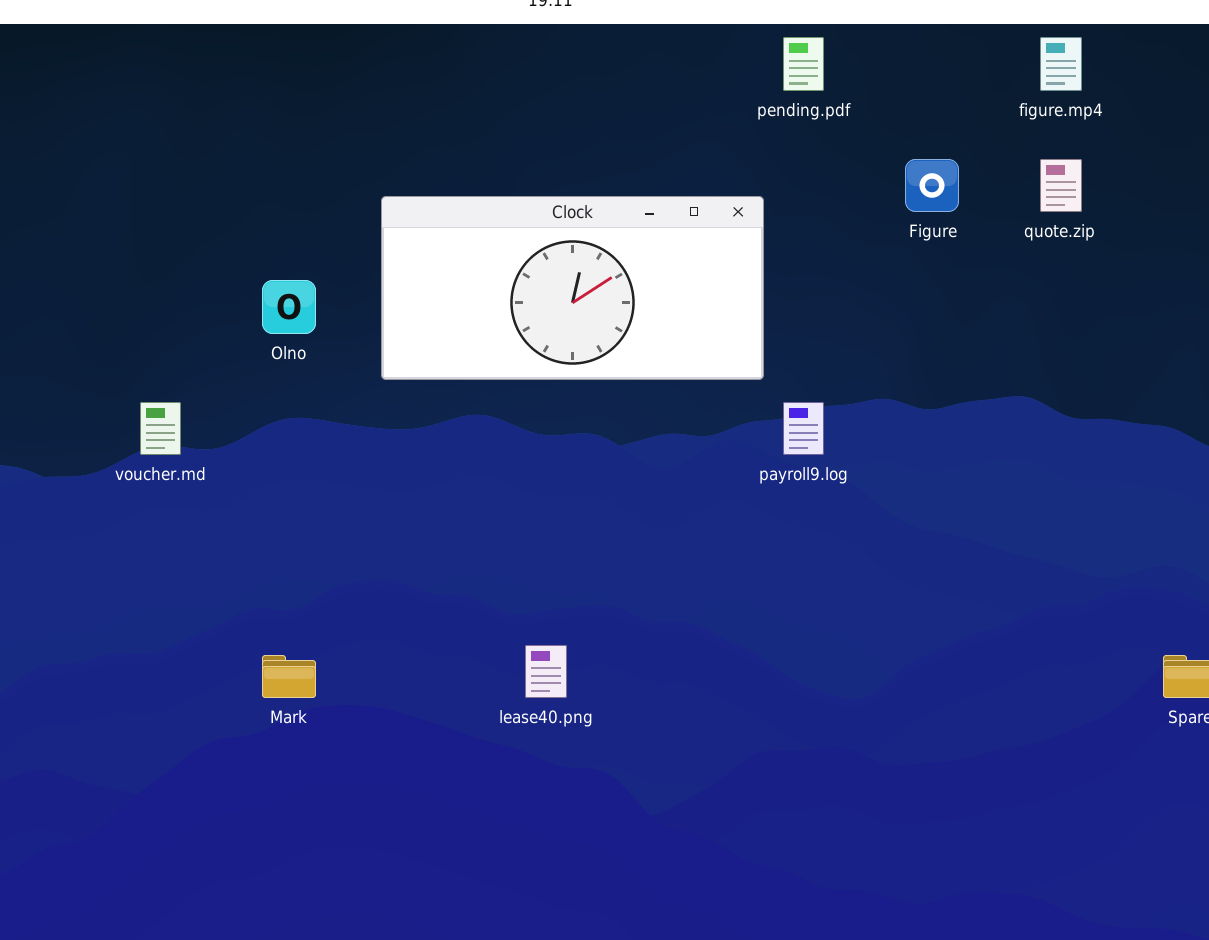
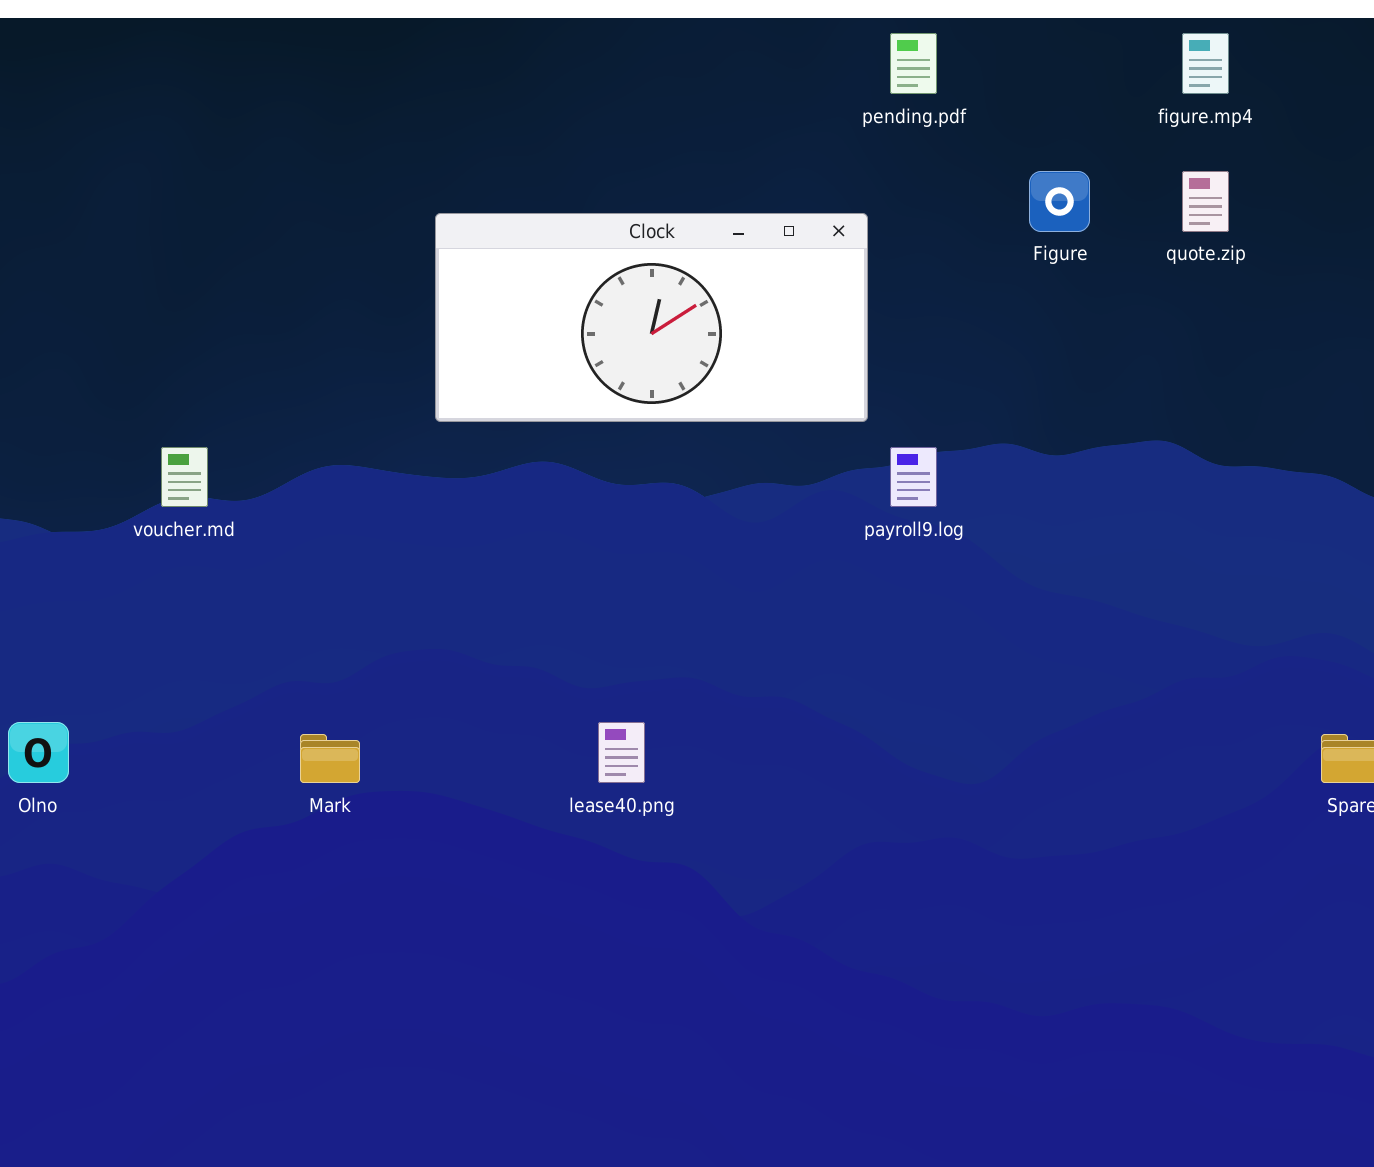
Olno: [262,280,316,334] -> [8,722,69,783], moved

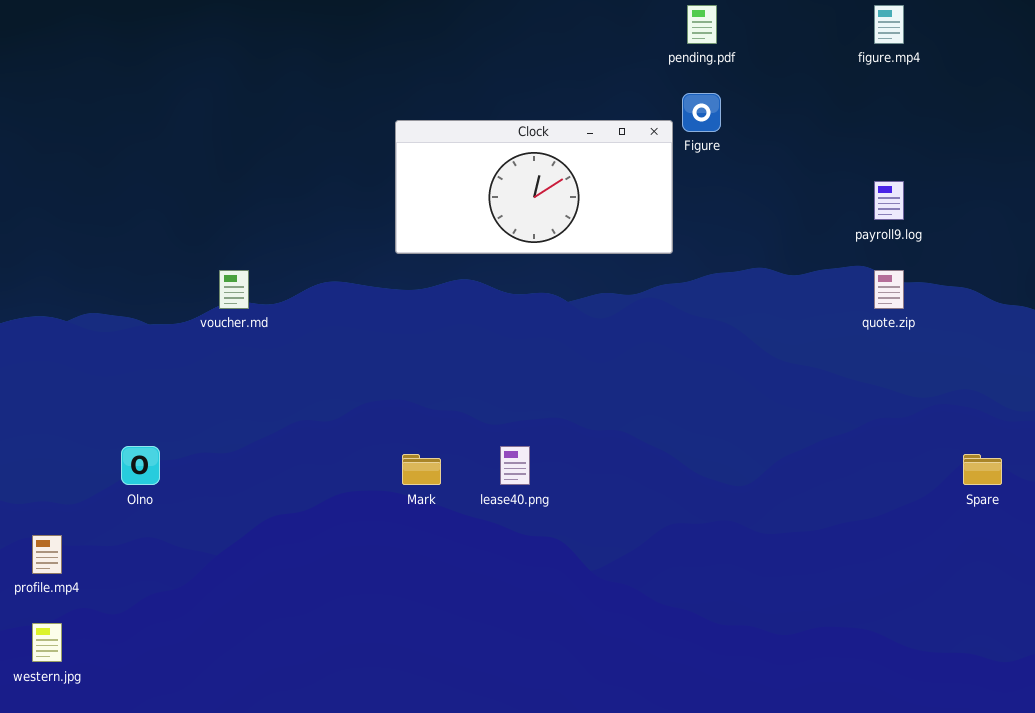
Figure: [1029,171,1090,232] -> [682,93,721,132], moved
quote.zip: [1182,171,1229,232] -> [874,270,904,309], moved
payroll9.log: [890,447,937,507] -> [874,181,904,220], moved
Mark: [300,734,360,783] -> [402,454,441,485], moved

